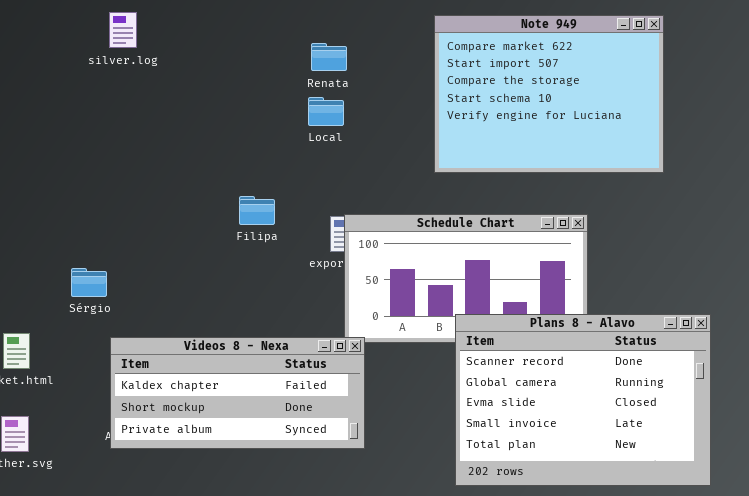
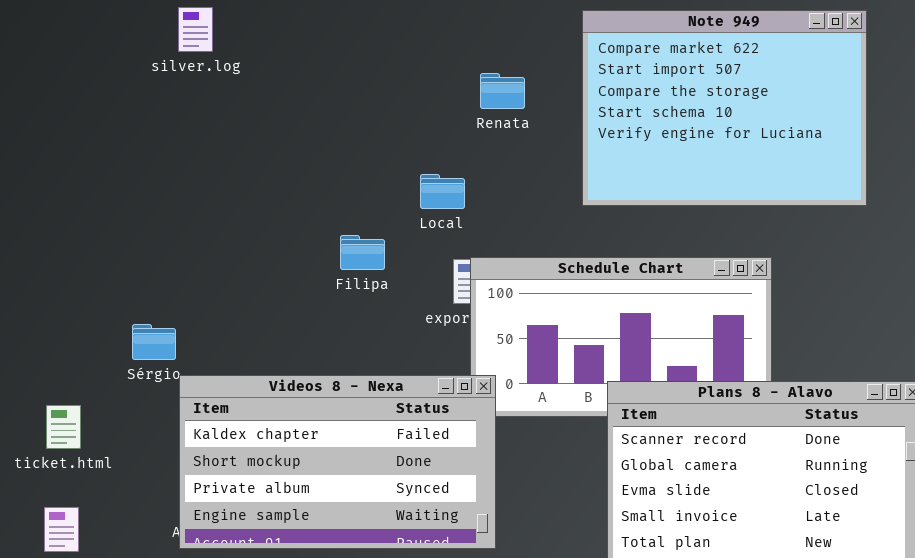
Renata: [311,43,347,71] -> [480,73,525,109], moved
Local: [308,97,344,126] -> [420,174,465,209], moved
Videos 8 - Nexa: [110,337,365,449] -> [179,375,496,549], resized

